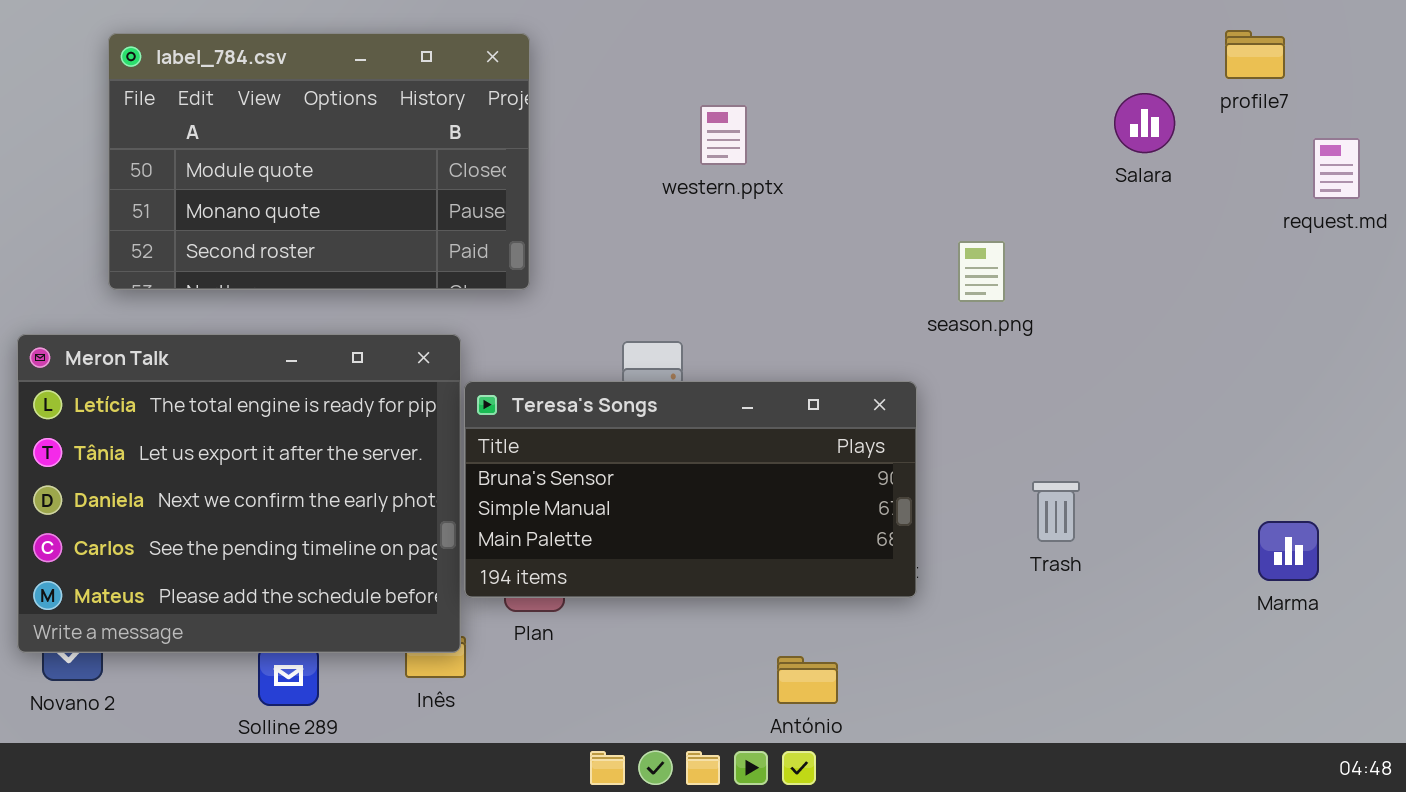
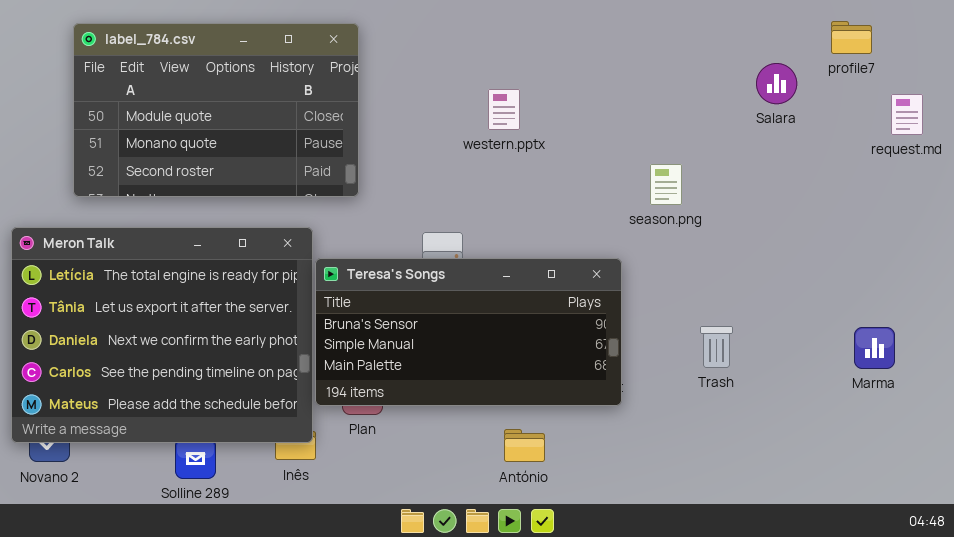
western.pptx: [700,105,747,165] -> [488,89,520,130], moved
Marma: [1258,521,1319,581] -> [854,327,895,369], moved
António: [777,656,838,704] -> [504,429,545,462], moved

